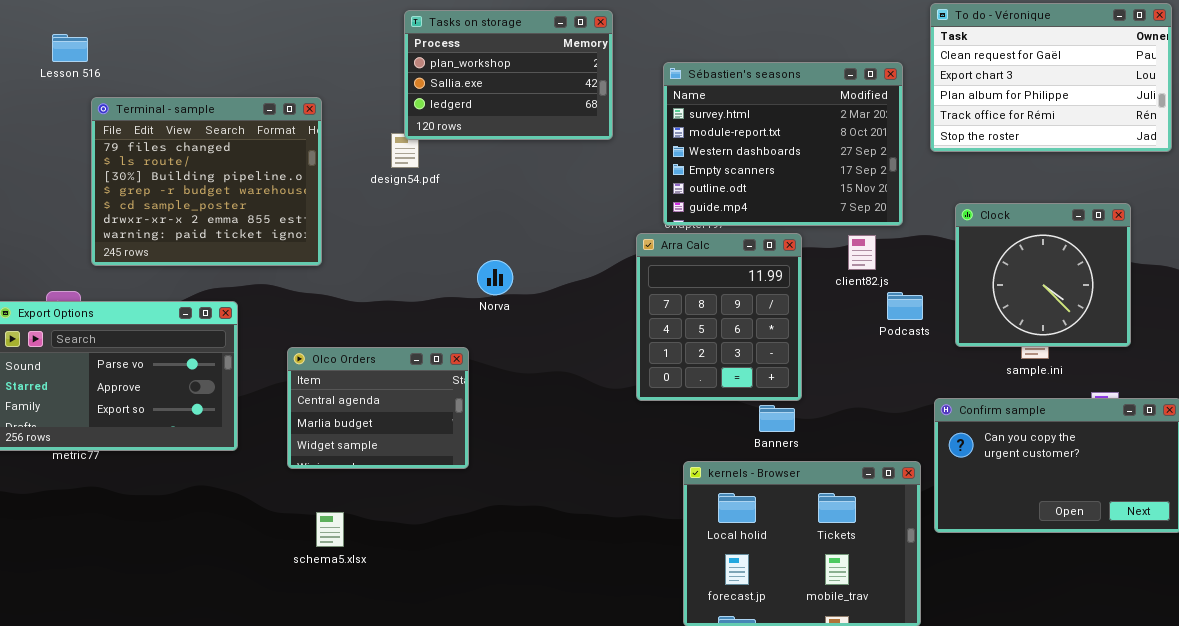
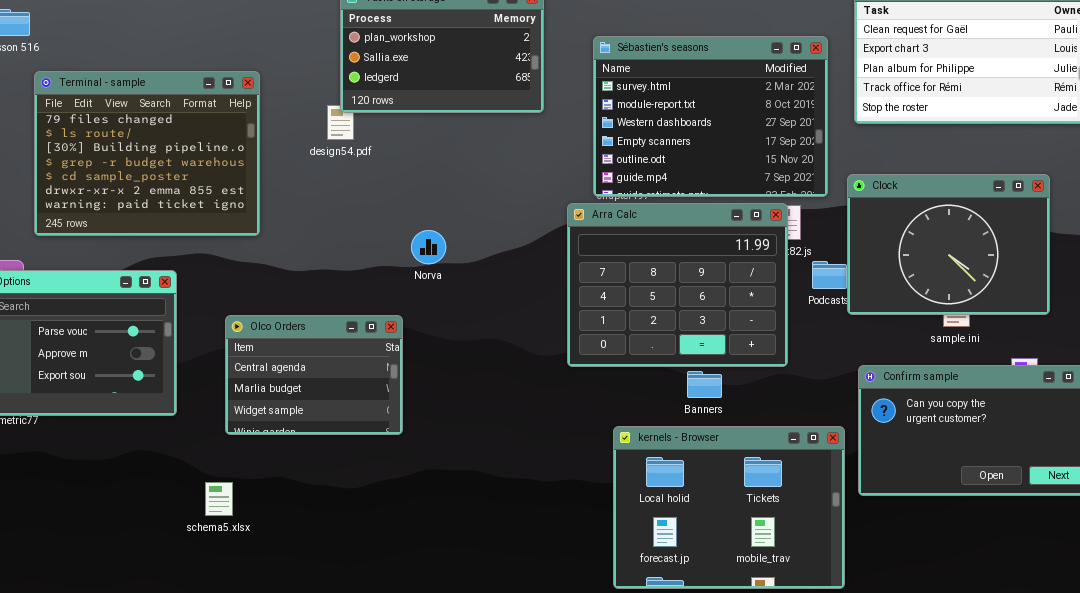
Clock: [955,203,1131,347] -> [847,174,1050,315], resized
Arra Calc: [636,233,802,401] -> [567,203,788,367], resized
schema5.xlsx: [316,512,344,547] -> [205,482,233,516], moved

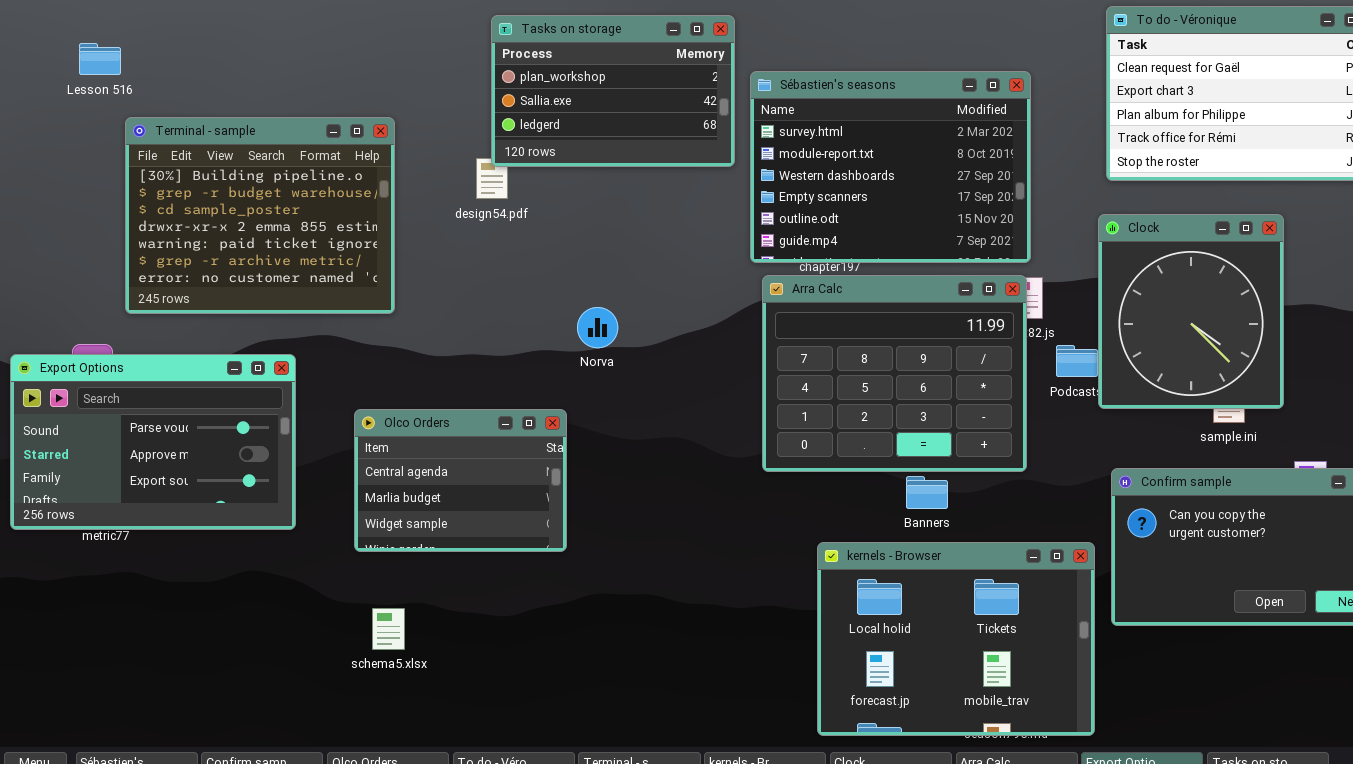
Sébastien's seasons: [593,36,828,197] -> [750,71,1031,263], moved
Terminal - sample: [34,71,260,236] -> [125,117,395,314], scrolled down 2 rows
Clock: [847,174,1050,315] -> [1098,214,1284,409], resized
schema5.xlsx: [205,482,233,516] -> [372,608,405,650], moved

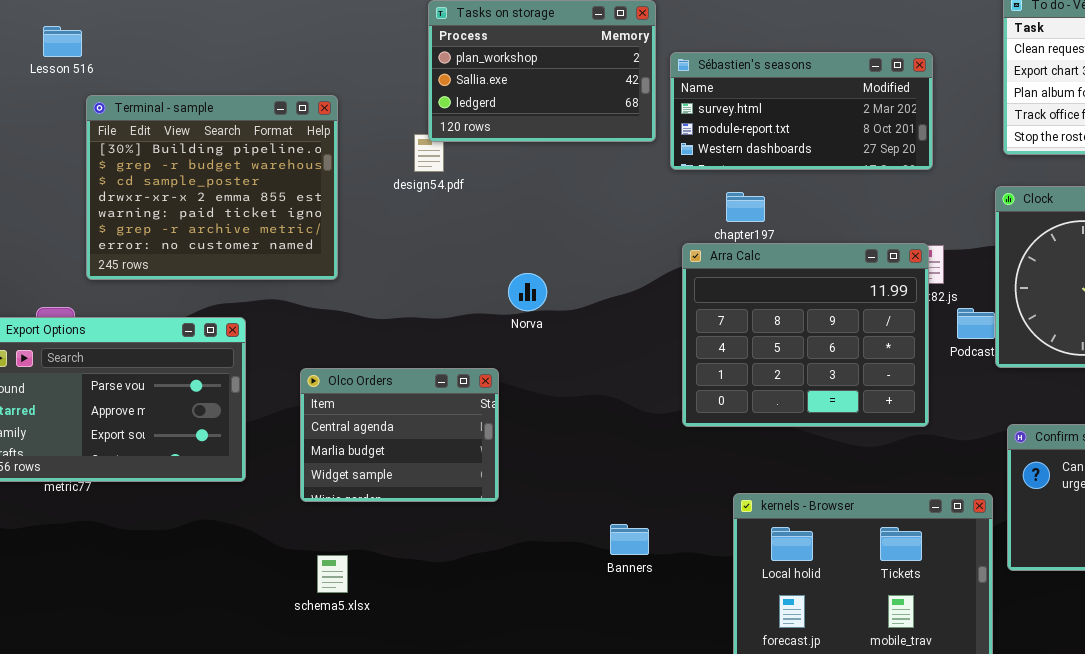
Sébastien's seasons: [750,71,1031,263] -> [670,52,933,170], resized
Banners: [906,476,948,509] -> [610,524,649,555], moved

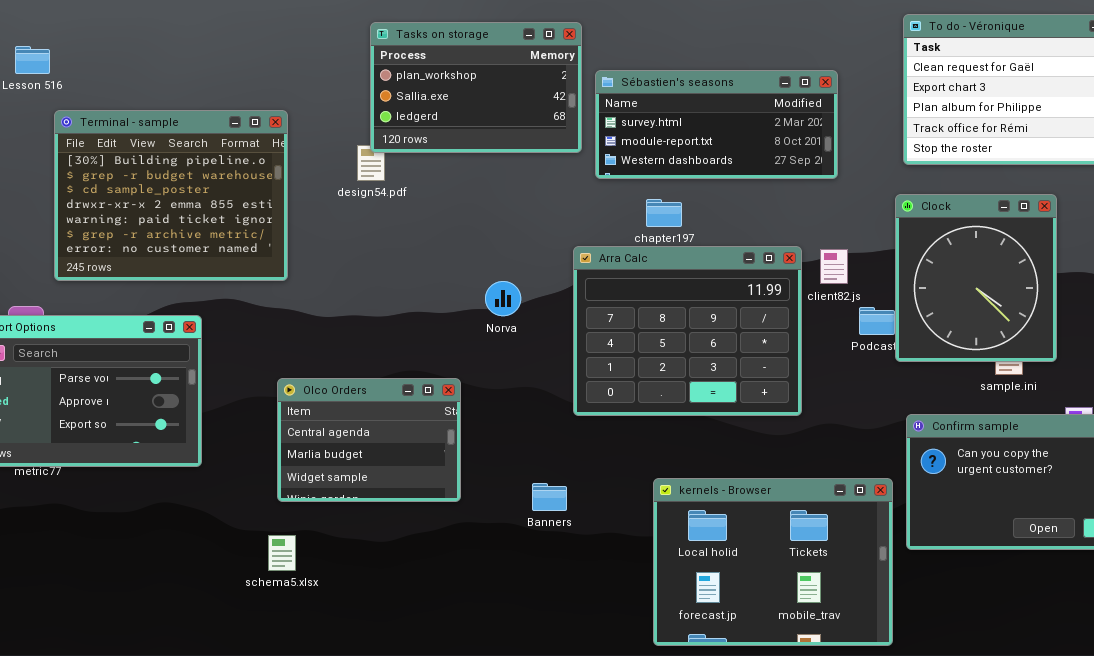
Arra Calc: [682,243,929,427] -> [573,246,802,416], moved
Norva: [508,273,547,311] -> [485,281,521,316], moved
Olco Orders: [300,368,499,502] -> [277,378,461,502], moved
Banners: [610,524,649,555] -> [532,483,567,511], moved

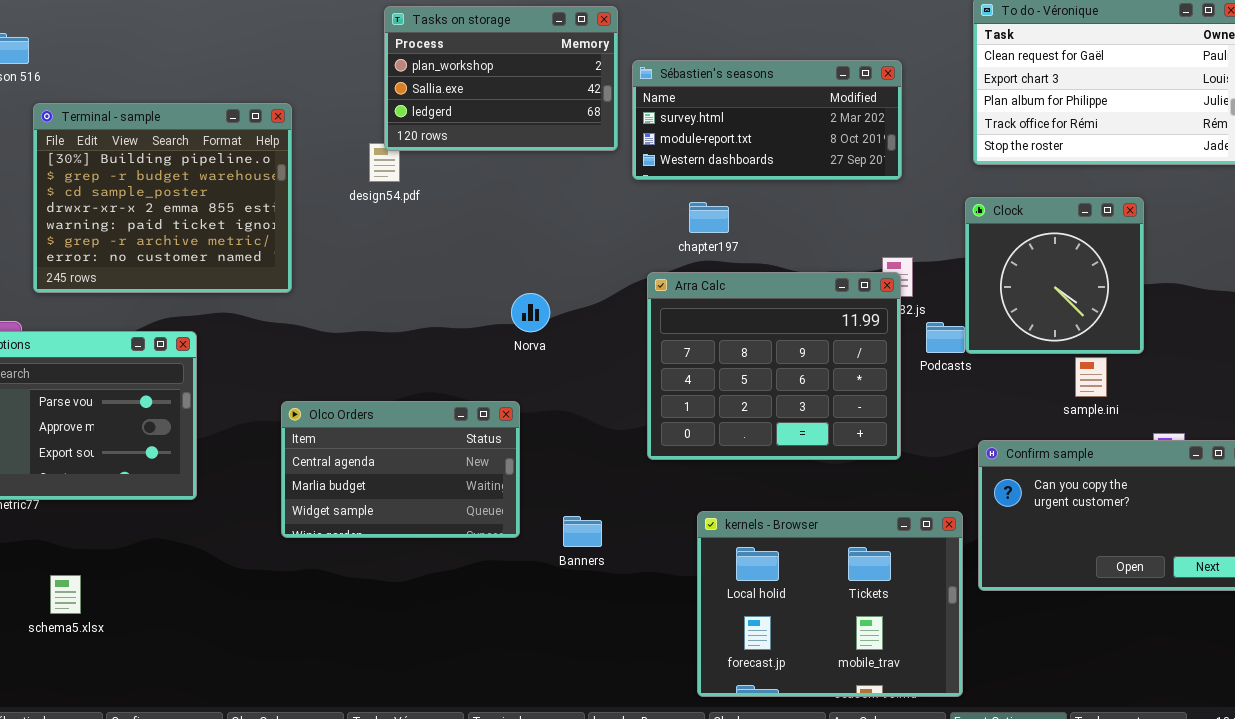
Clock: [895,194,1057,362] -> [965,197,1144,354], resized
Arra Calc: [573,246,802,416] -> [647,272,901,460], moved
Olco Orders: [277,378,461,502] -> [281,401,520,538], resized
schema5.xlsx: [268,535,296,571] -> [50,575,81,614], moved

